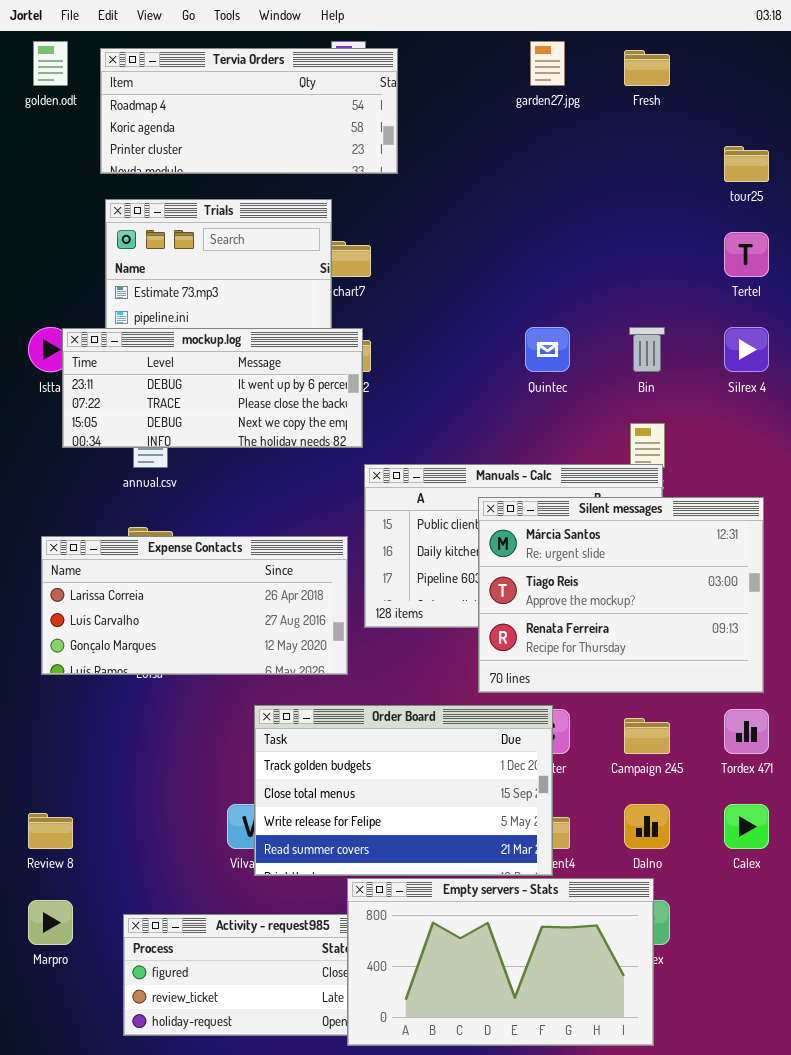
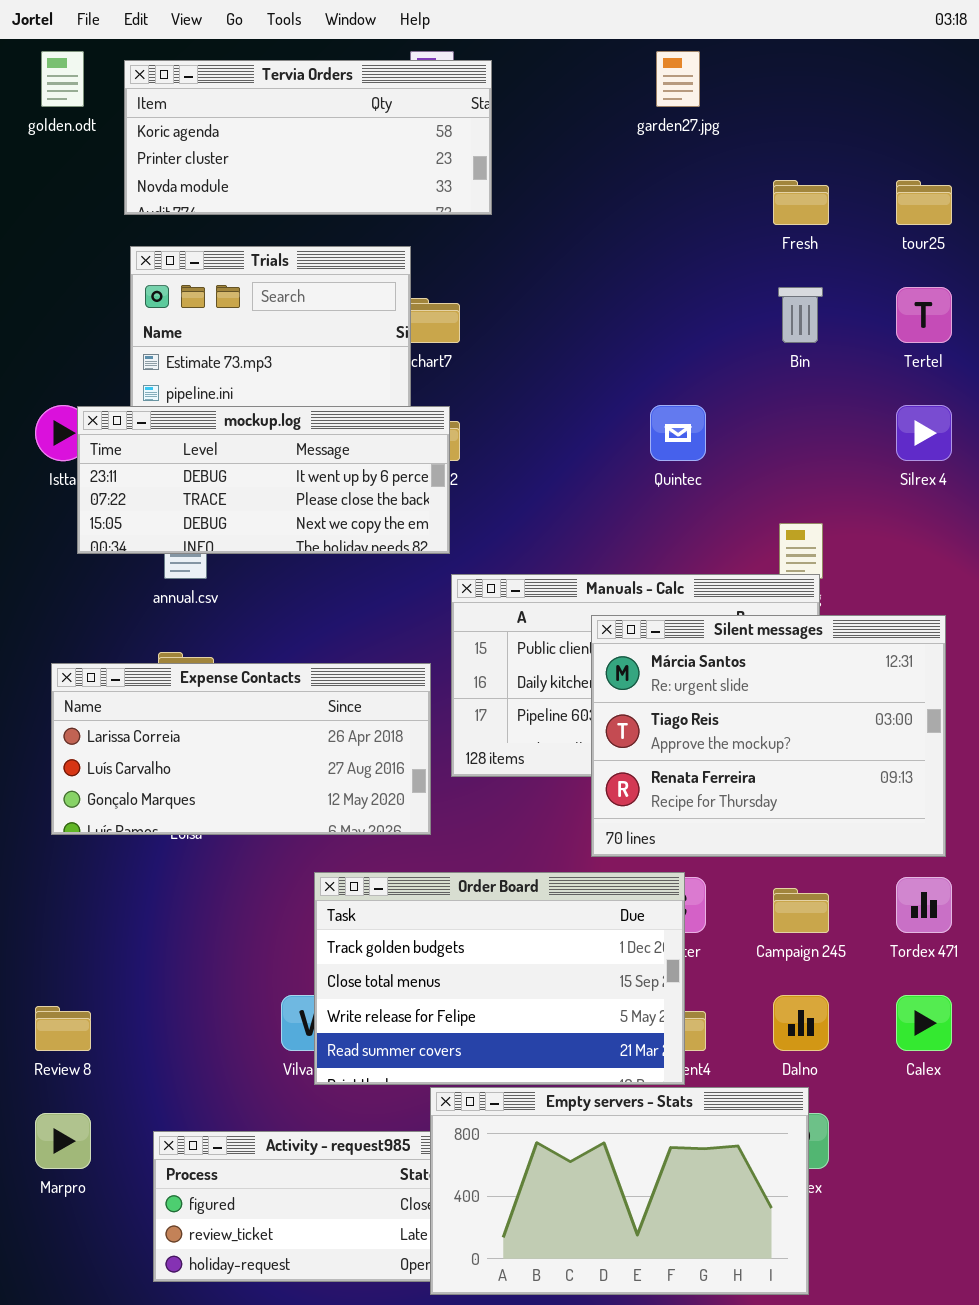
Tervia Orders: [100,48,398,174] -> [124,60,492,215], scrolled down 1 row
Fresh: [624,50,670,86] -> [773,180,829,225], moved
Bin: [629,327,665,372] -> [778,287,823,343], moved

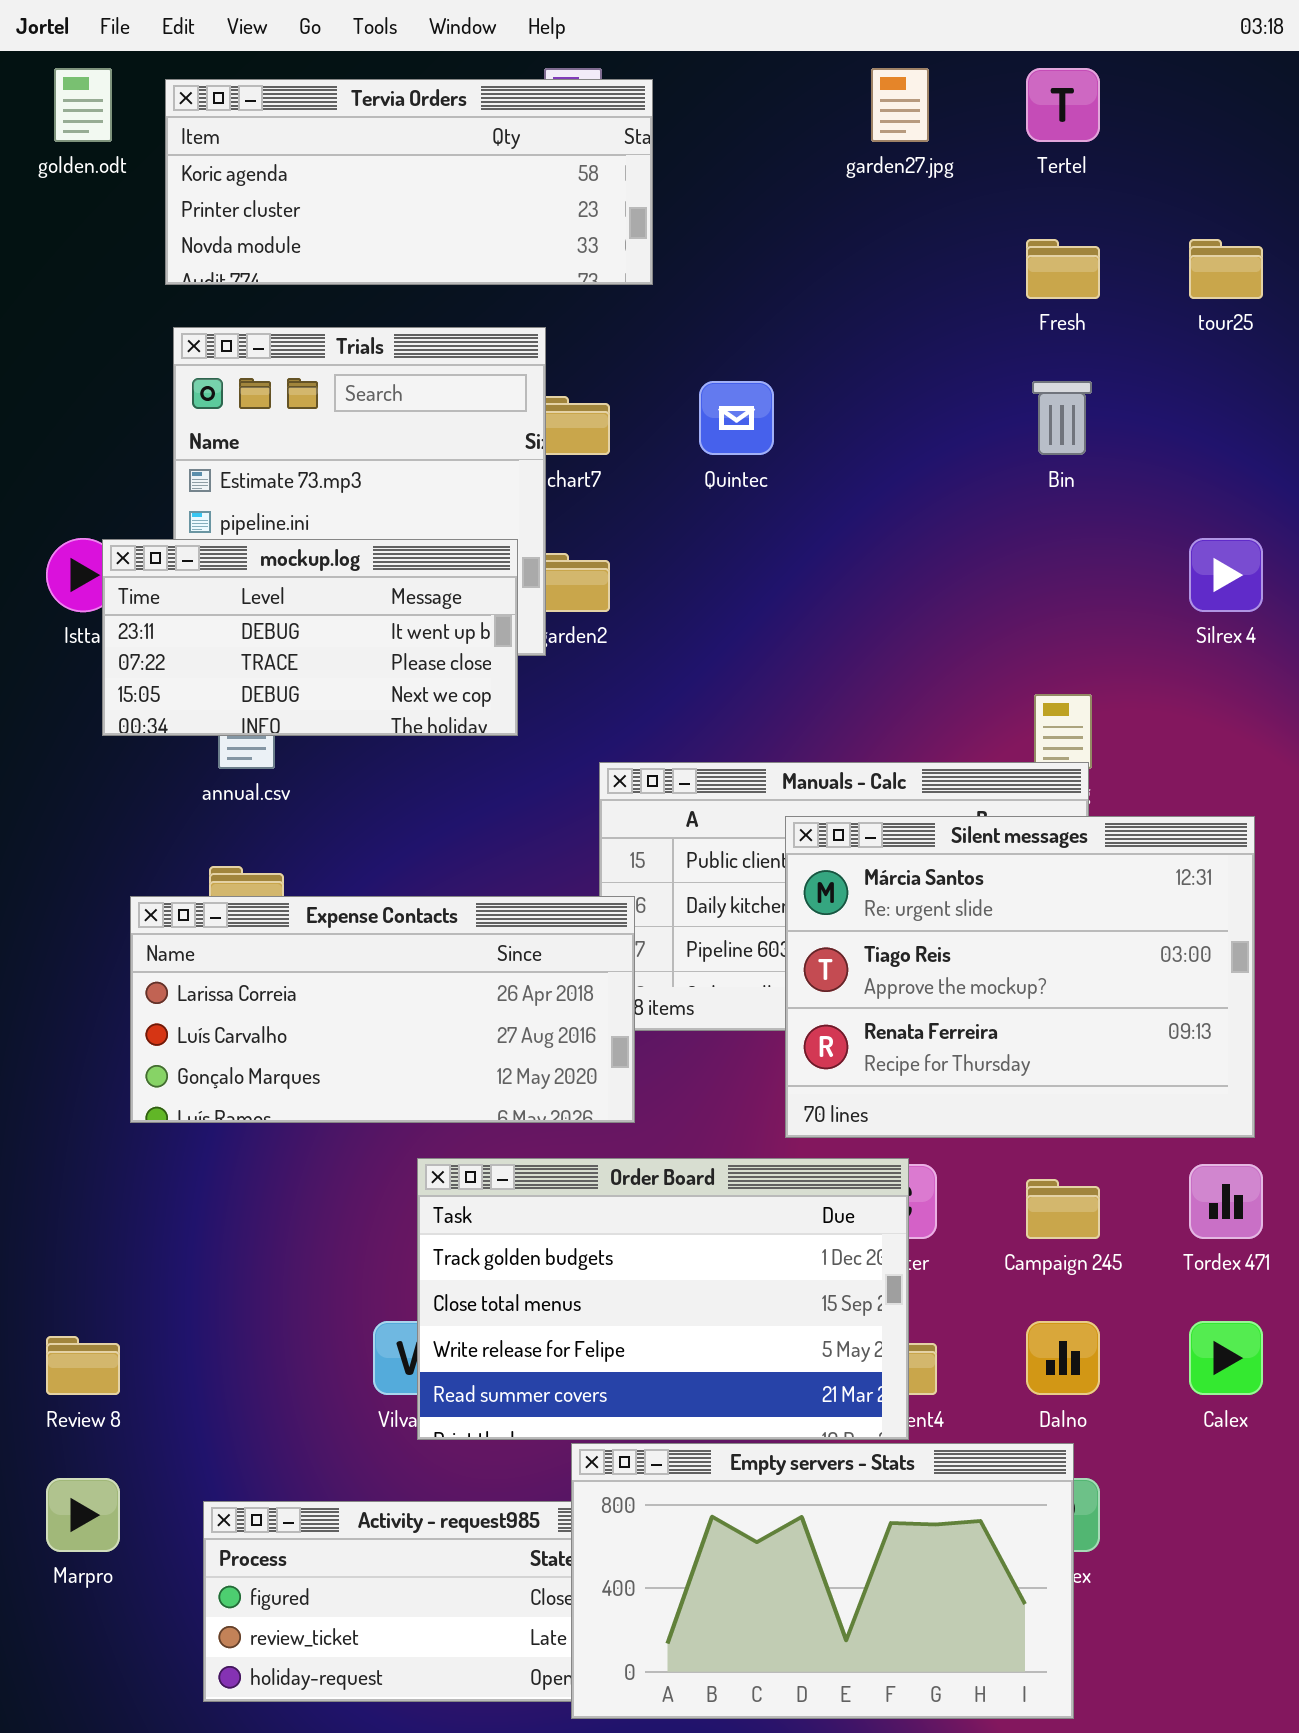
Tertel: [896,287,952,343] -> [1026,68,1100,142], moved
Quintec: [650,405,706,461] -> [699,381,774,455], moved
mockup.log: [77,406,450,554] -> [102,539,518,736], resized
Expense Contacts: [51,663,431,835] -> [130,896,635,1123], moved

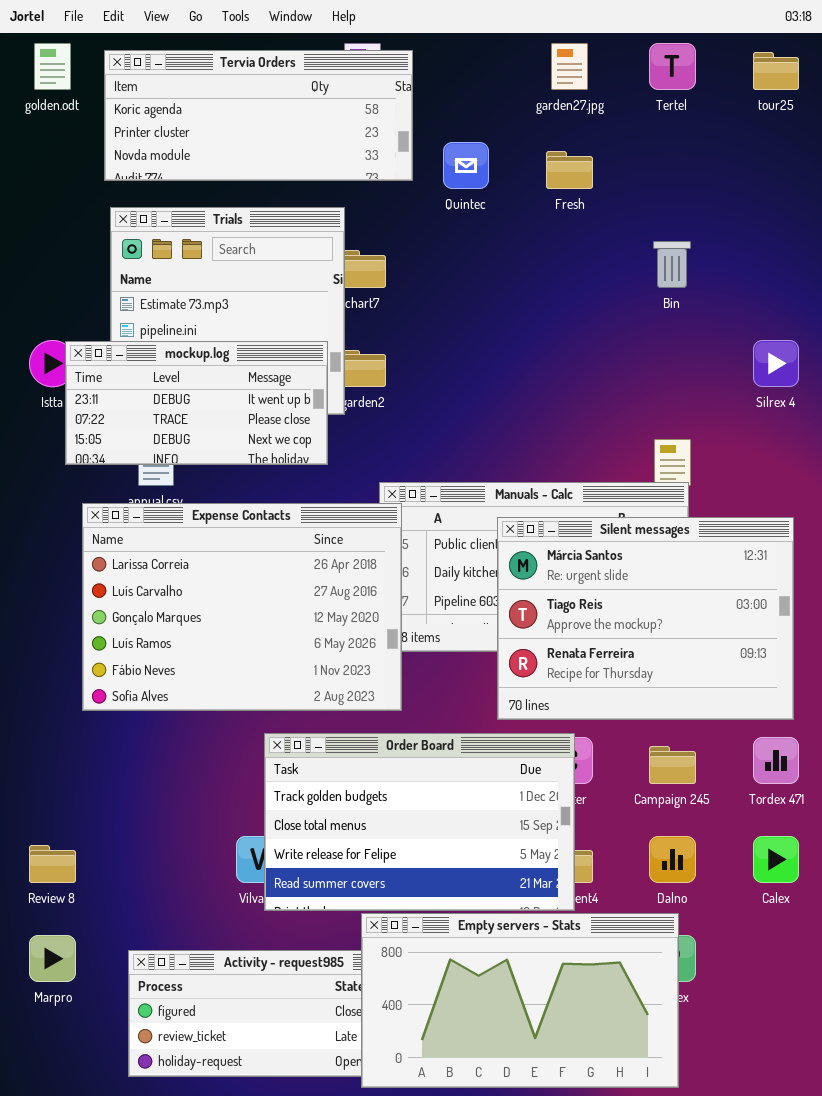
Fresh: [1026,239,1100,299] -> [546,151,593,189], moved
tour25: [1189,239,1263,299] -> [753,52,799,90], moved
Quintec: [699,381,774,455] -> [443,142,489,189], moved
Expense Contacts: [130,896,635,1123] -> [82,503,402,711], resized

